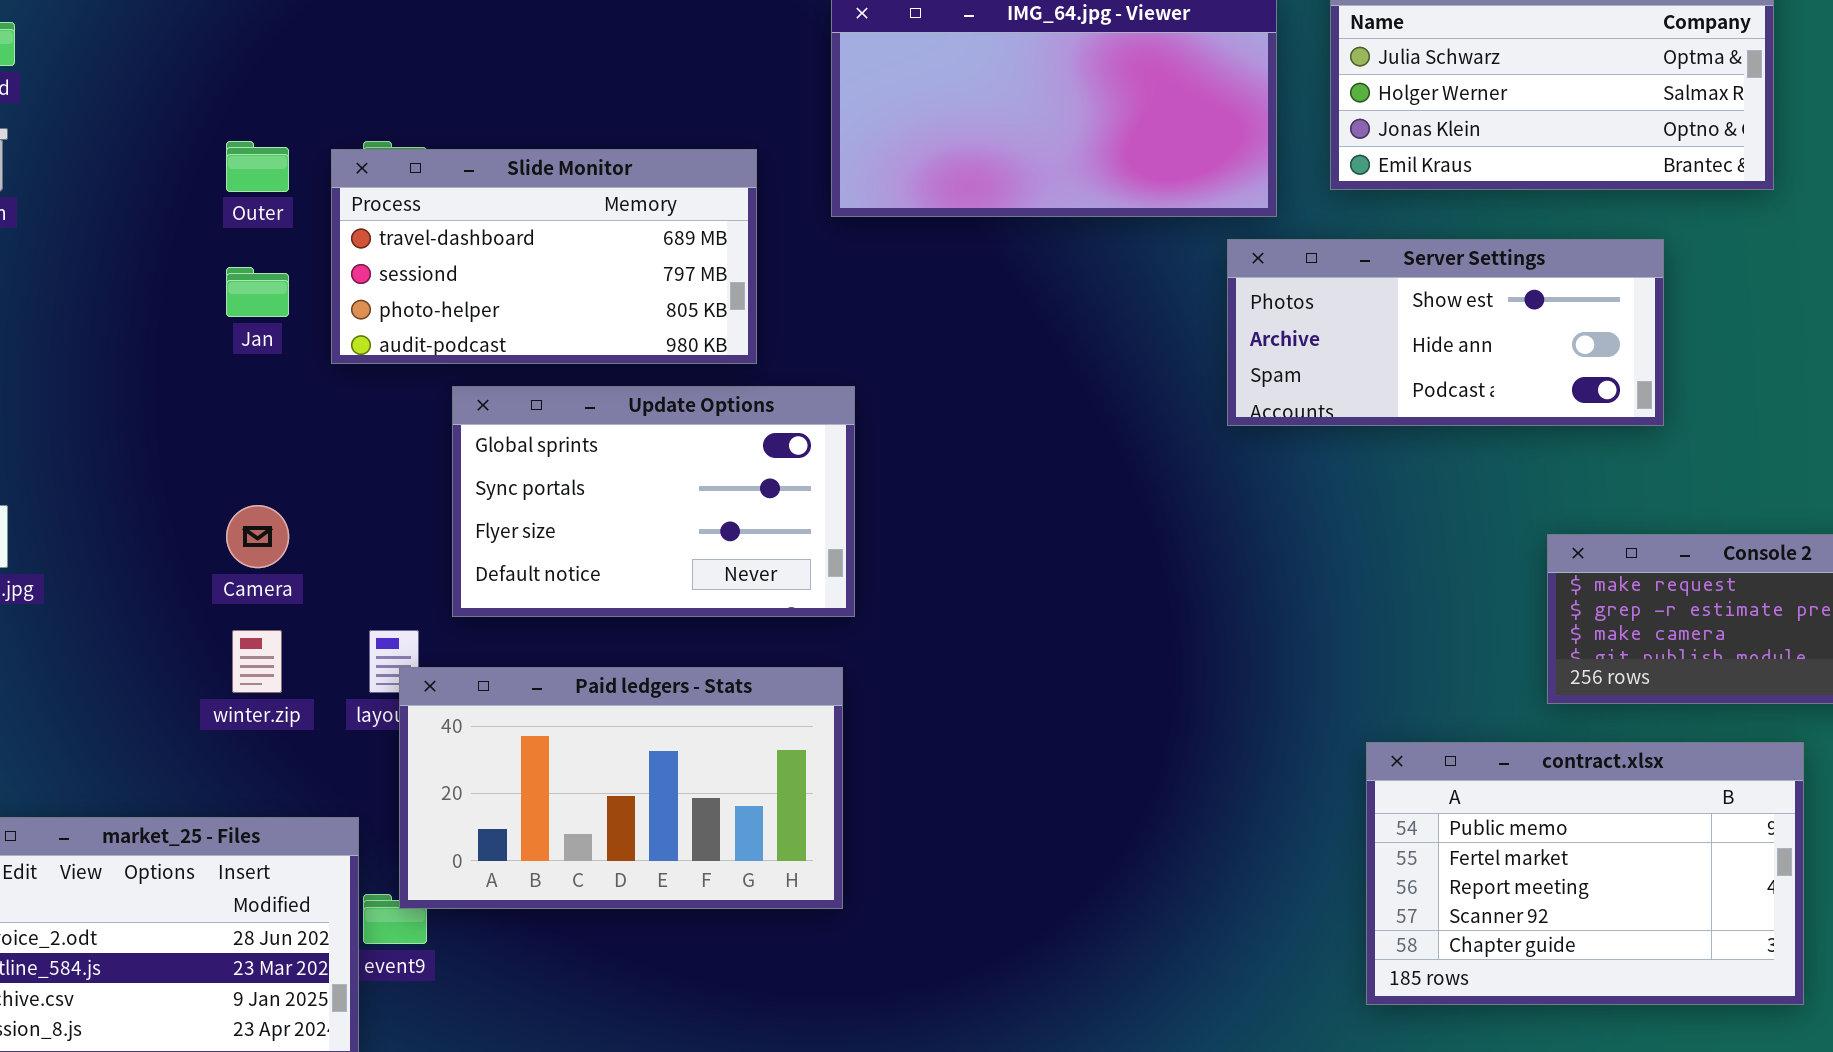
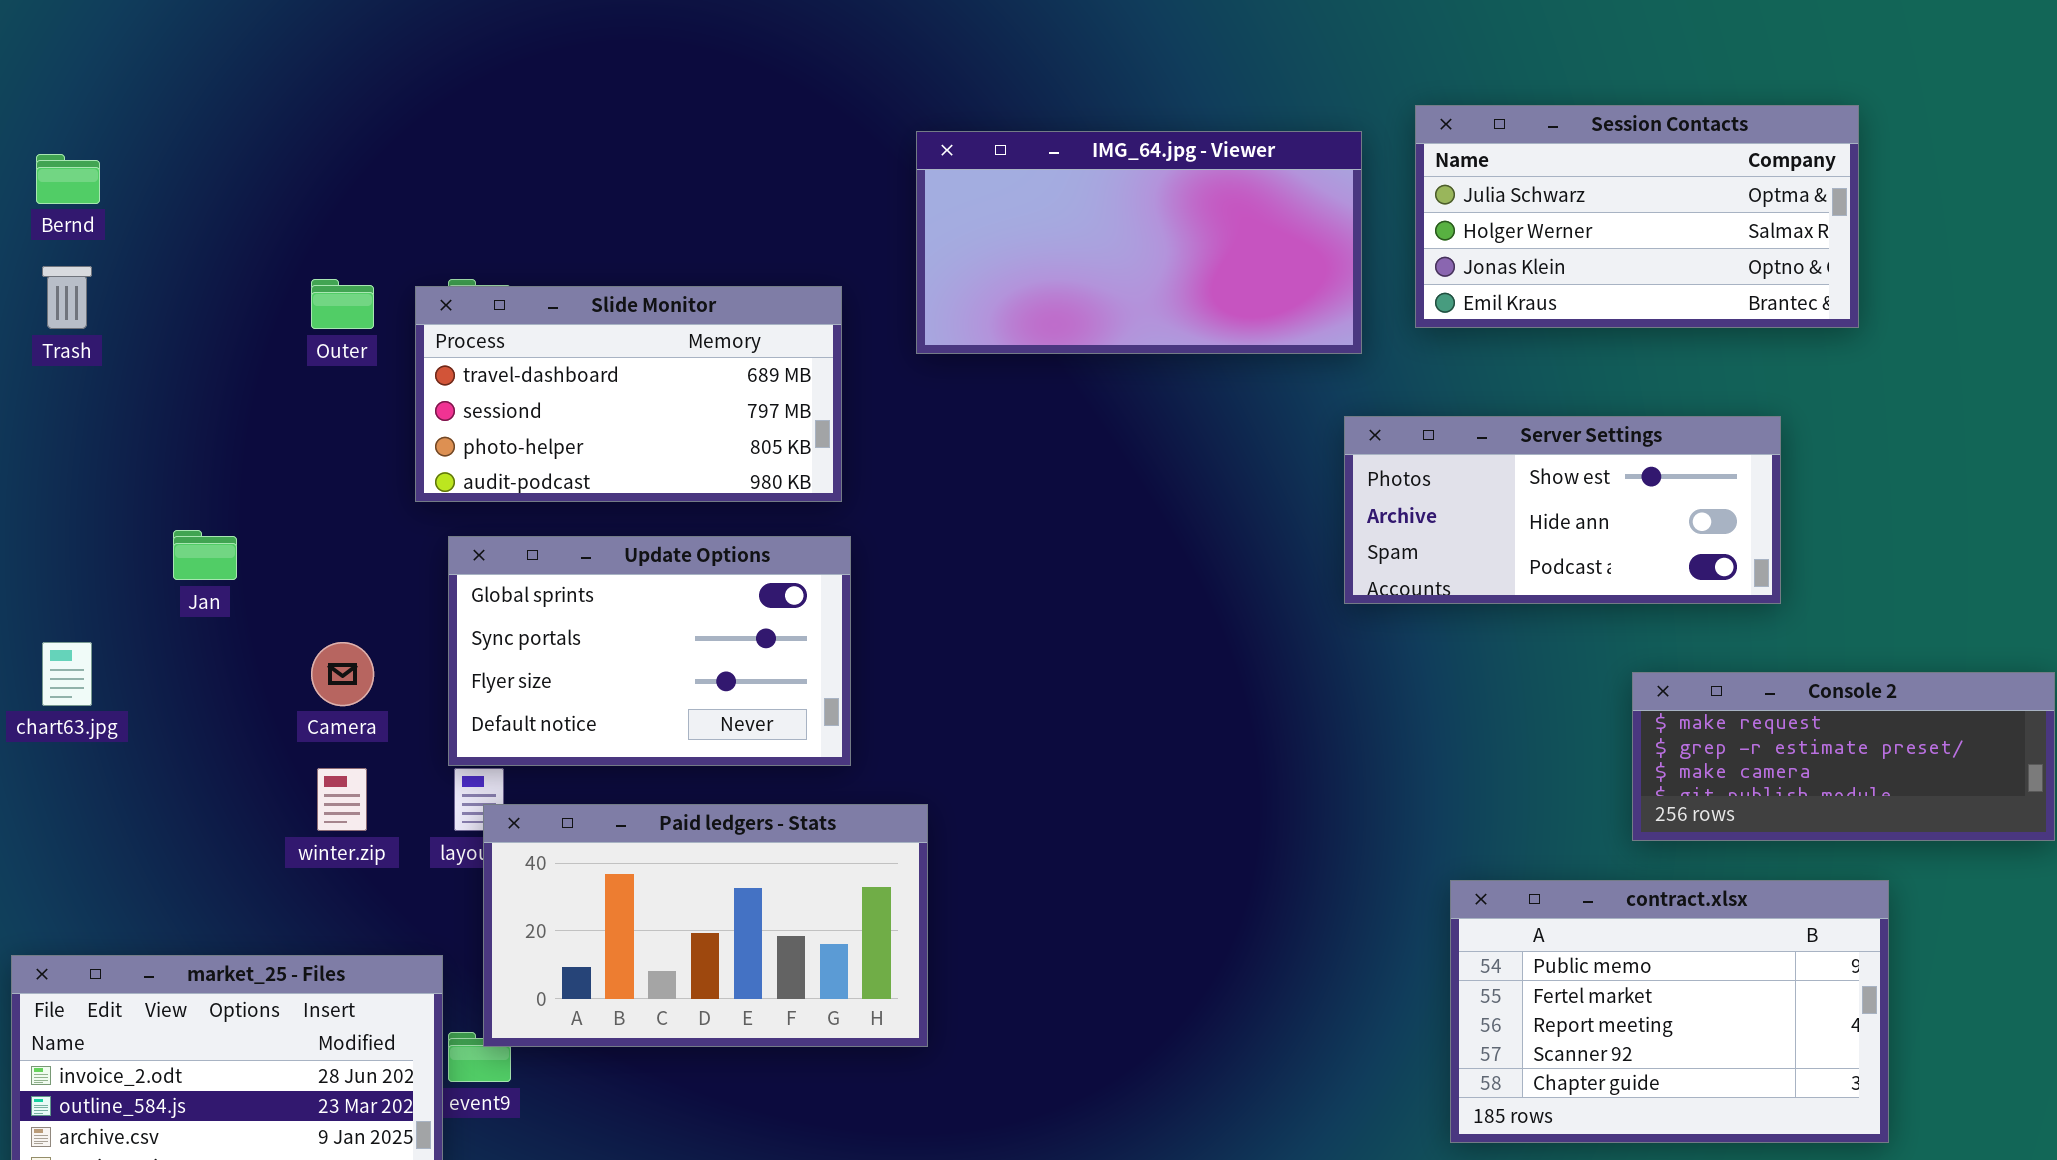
Server Settings: [1227,239,1664,426] -> [1344,416,1781,604], moved
Jan: [226,267,289,317] -> [173,530,237,580], moved
Update Options: [452,386,855,617] -> [448,536,851,766], moved

